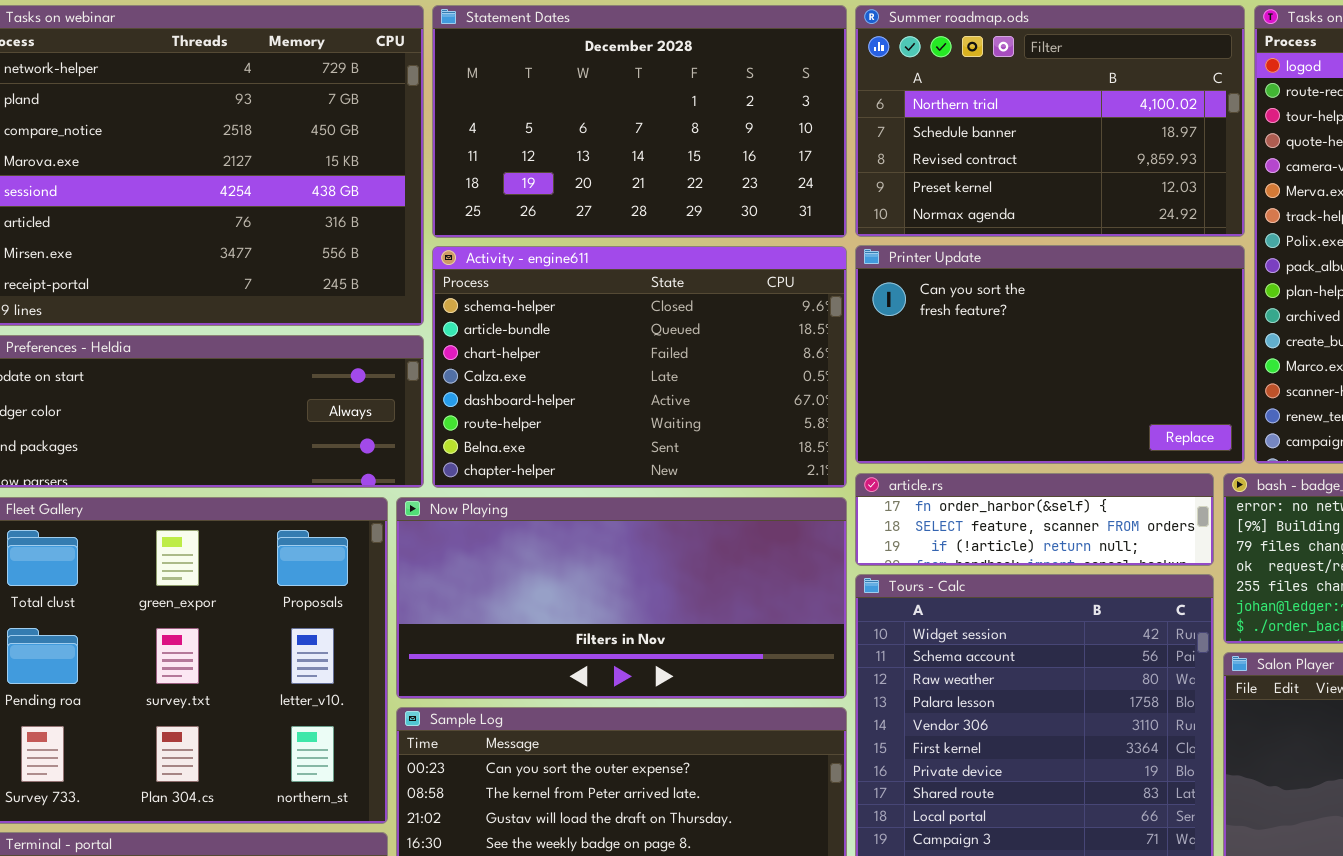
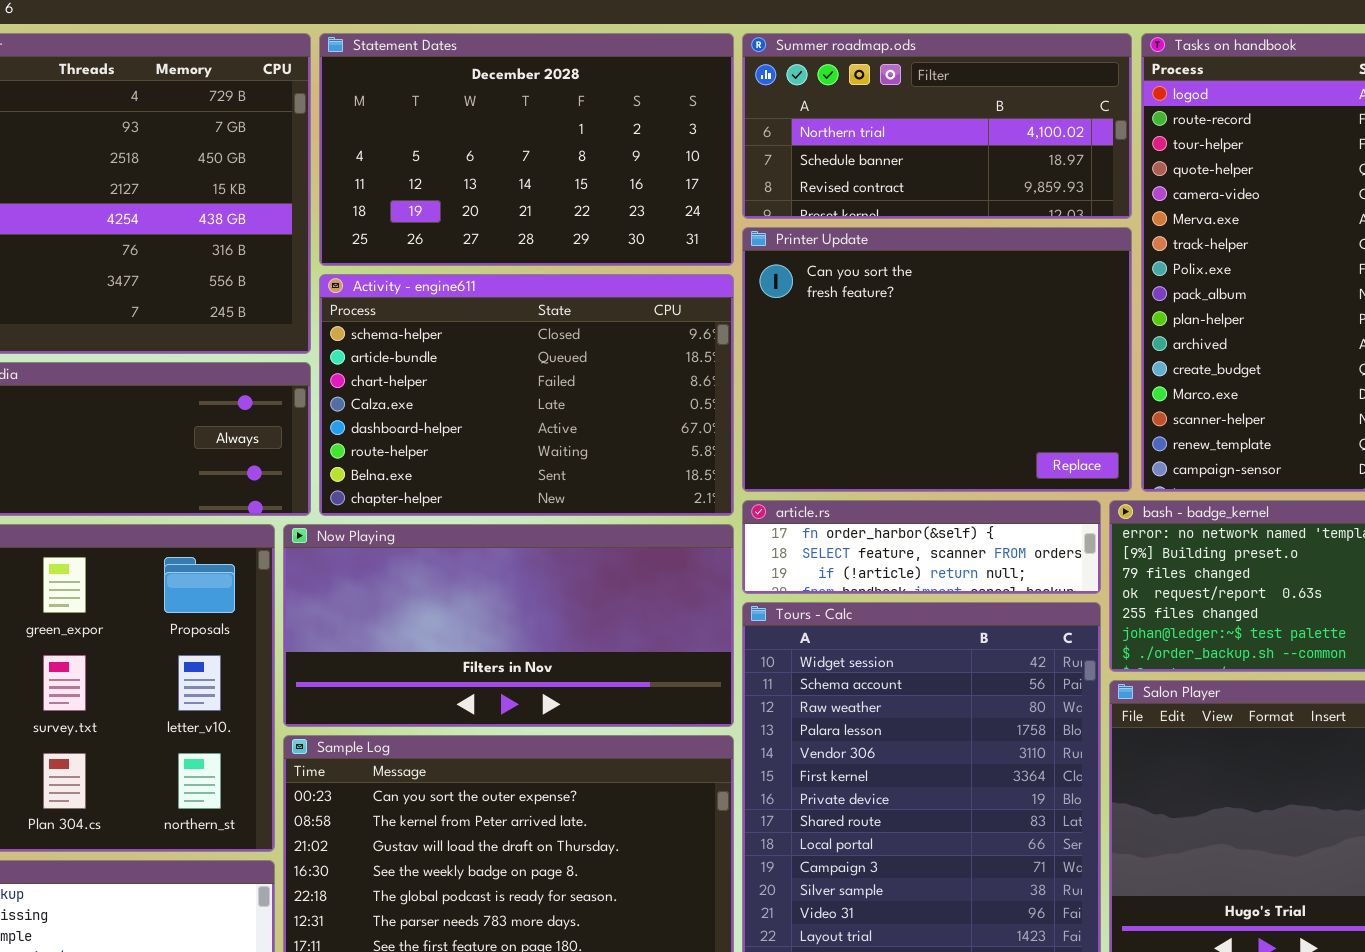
Summer roadmap.ods: [855,5,1245,237] -> [742,33,1132,219], resized
Printer Update: [855,245,1245,464] -> [742,227,1132,492], resized

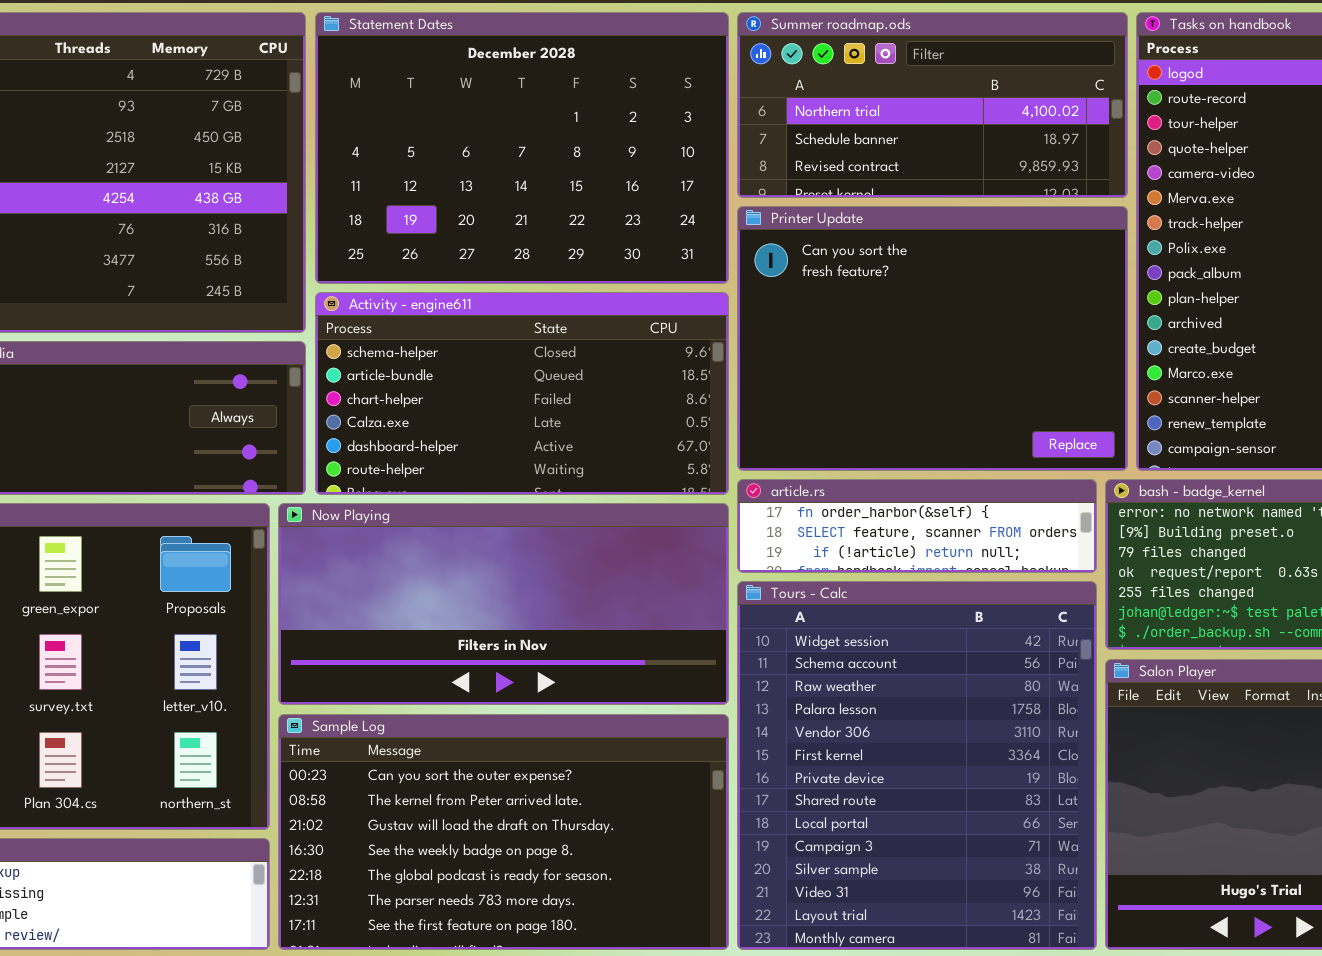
Statement Dates: [319,33,734,266] -> [315,12,729,284], resized
Activity - engine611: [319,274,734,516] -> [315,292,729,495], resized

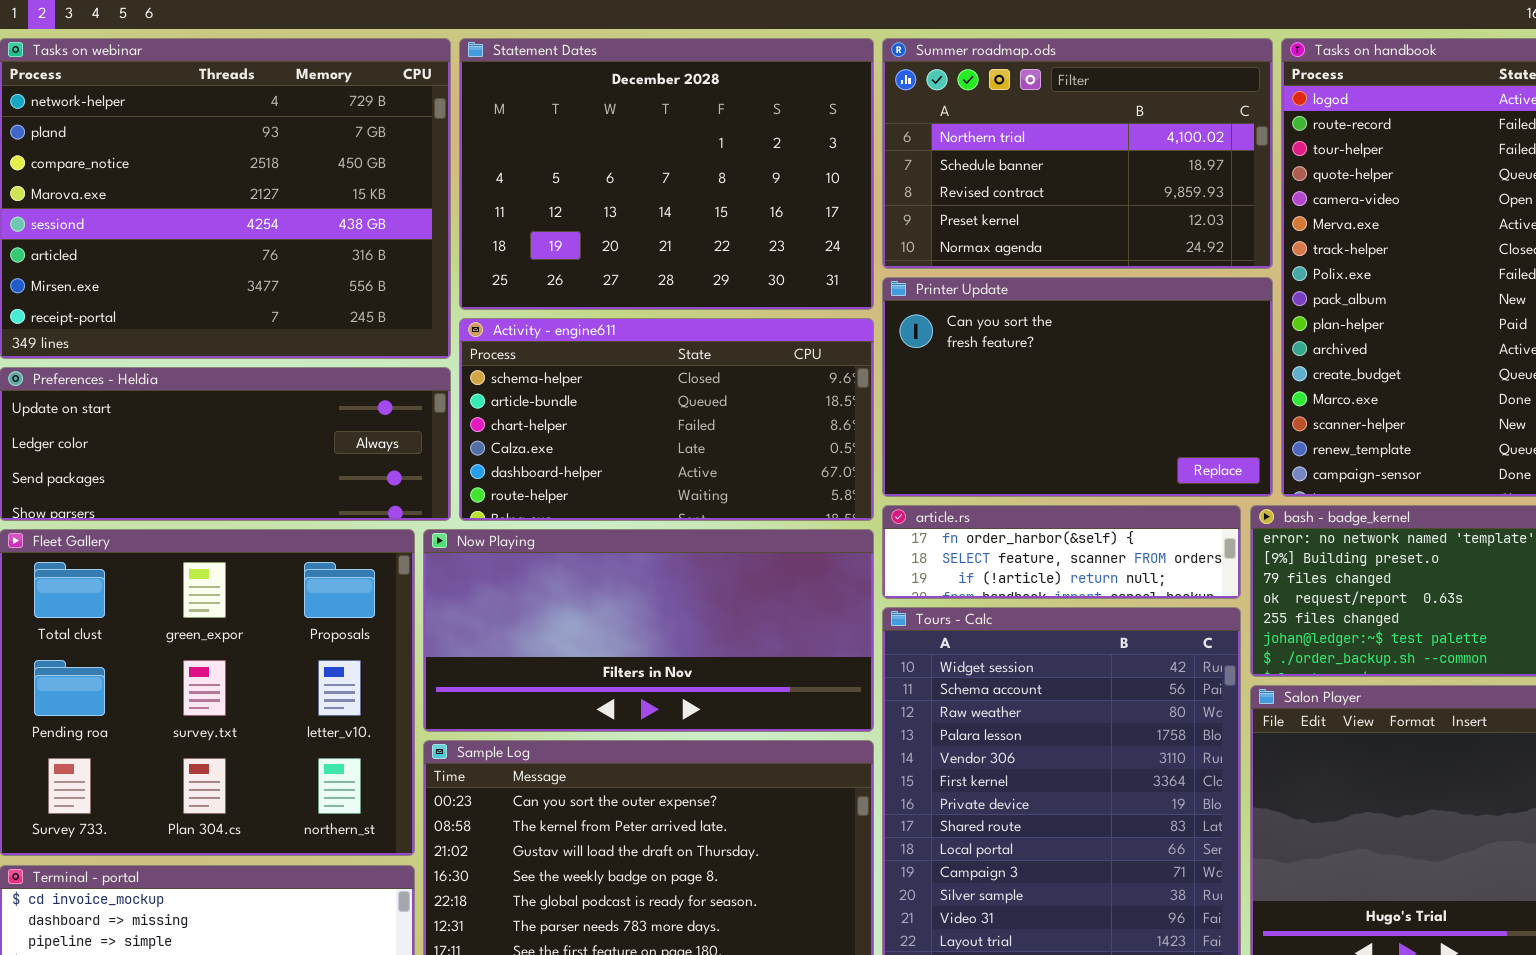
Summer roadmap.ods: [737,12,1128,198] -> [882,38,1273,269], resized
Printer Update: [737,206,1128,471] -> [882,277,1273,497], resized

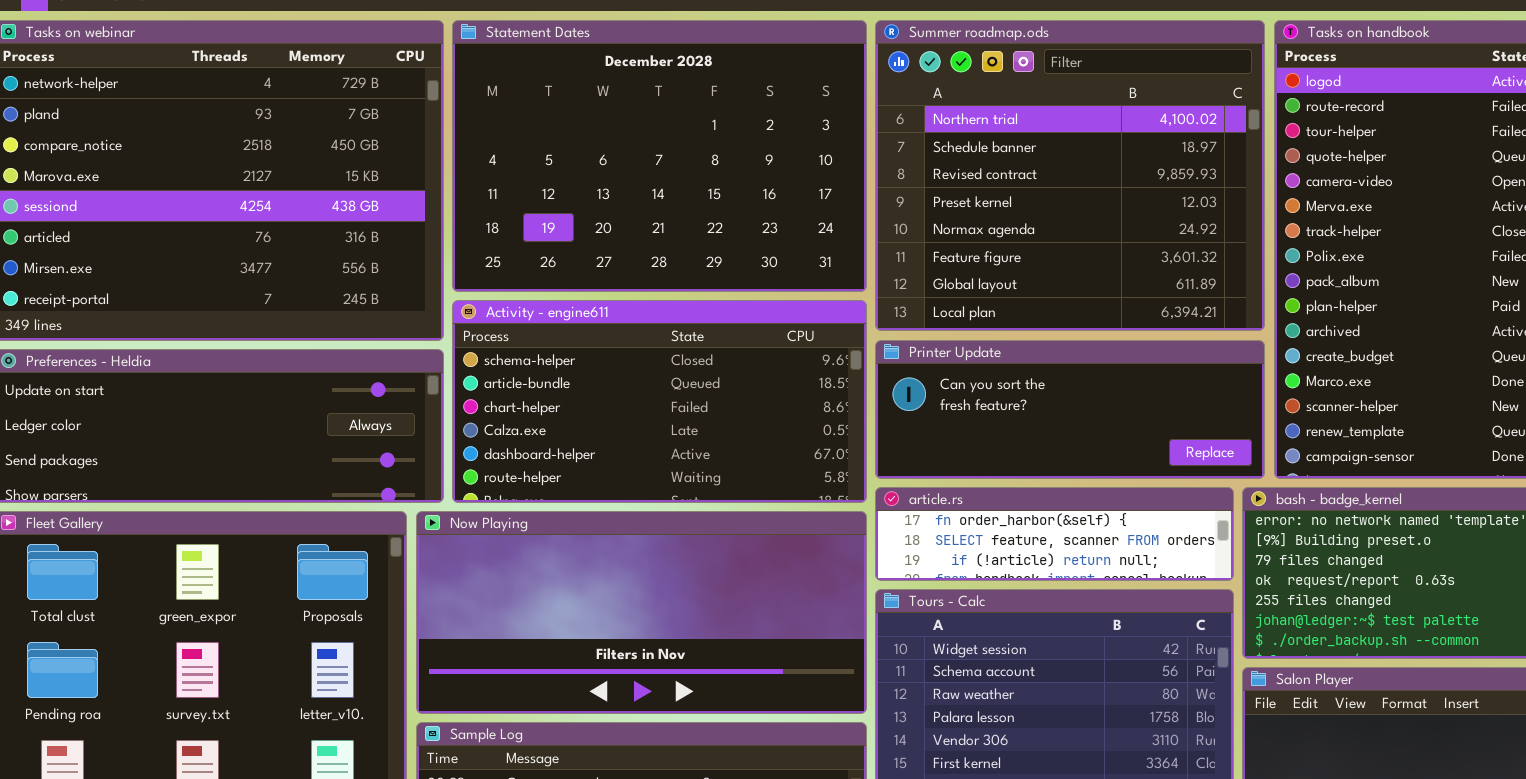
Summer roadmap.ods: [882,38,1273,269] -> [875,20,1265,331], resized
Printer Update: [882,277,1273,497] -> [875,340,1265,479], resized

